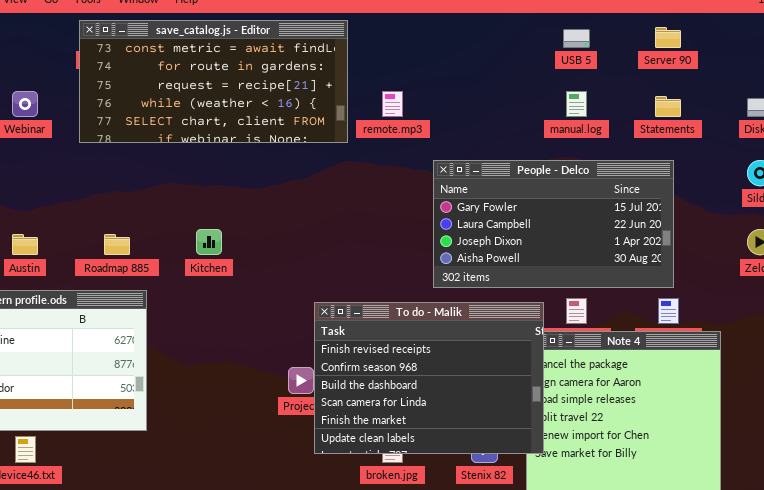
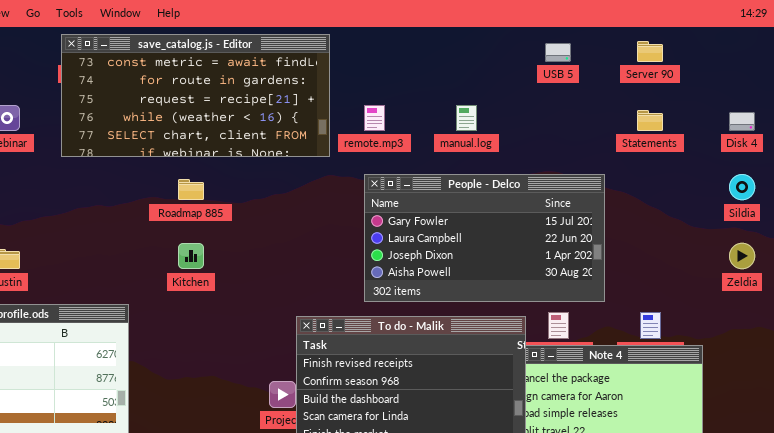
manual.log: [566,91,587,117] -> [456,105,477,131], moved
People - Delco: [433,160,674,288] -> [364,174,605,302], moved
Roadmap 885: [104,234,130,255] -> [178,179,204,200], moved

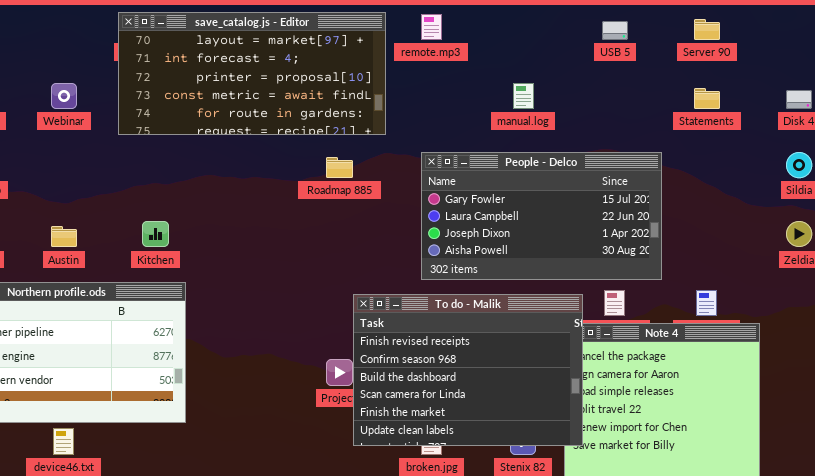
save_catalog.js - Editor: [61,34,330,157] -> [118,12,386,135], scrolled up 3 rows
remote.mp3: [364,105,385,131] -> [421,14,442,40], moved
Roadmap 885: [178,179,204,200] -> [326,157,353,178], moved
Kitchen: [178,243,204,269] -> [142,221,169,247], moved

